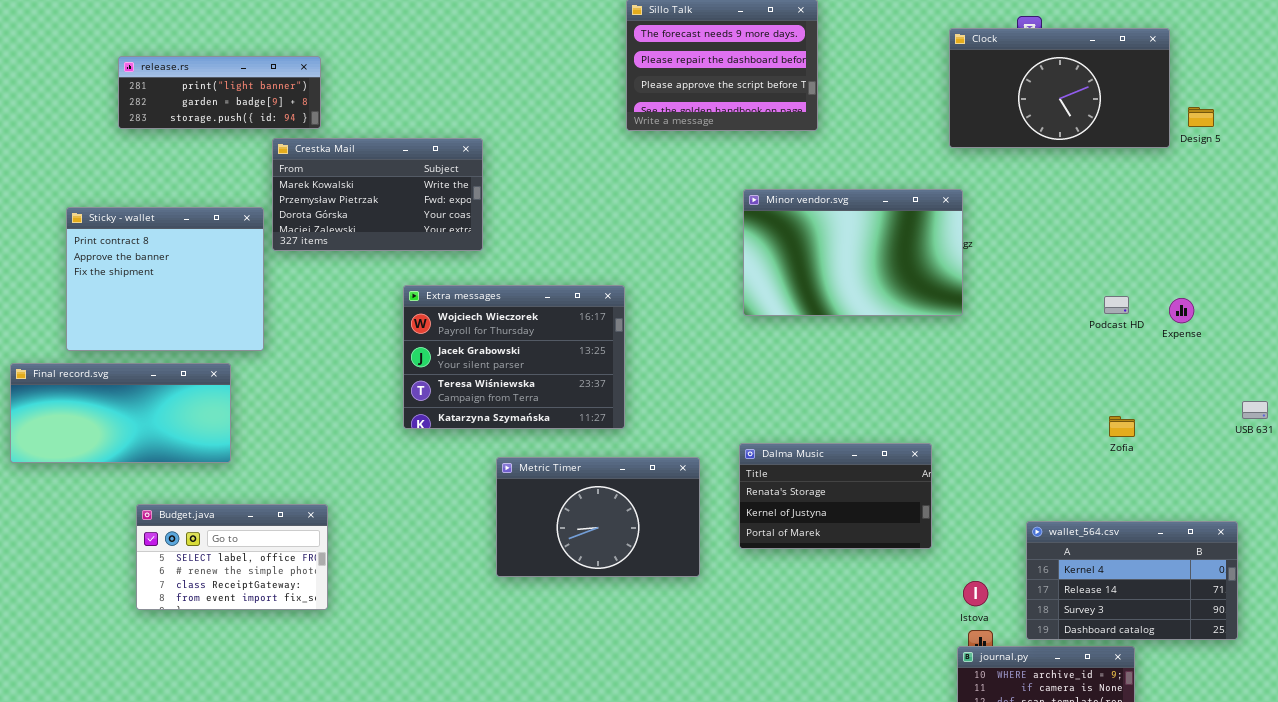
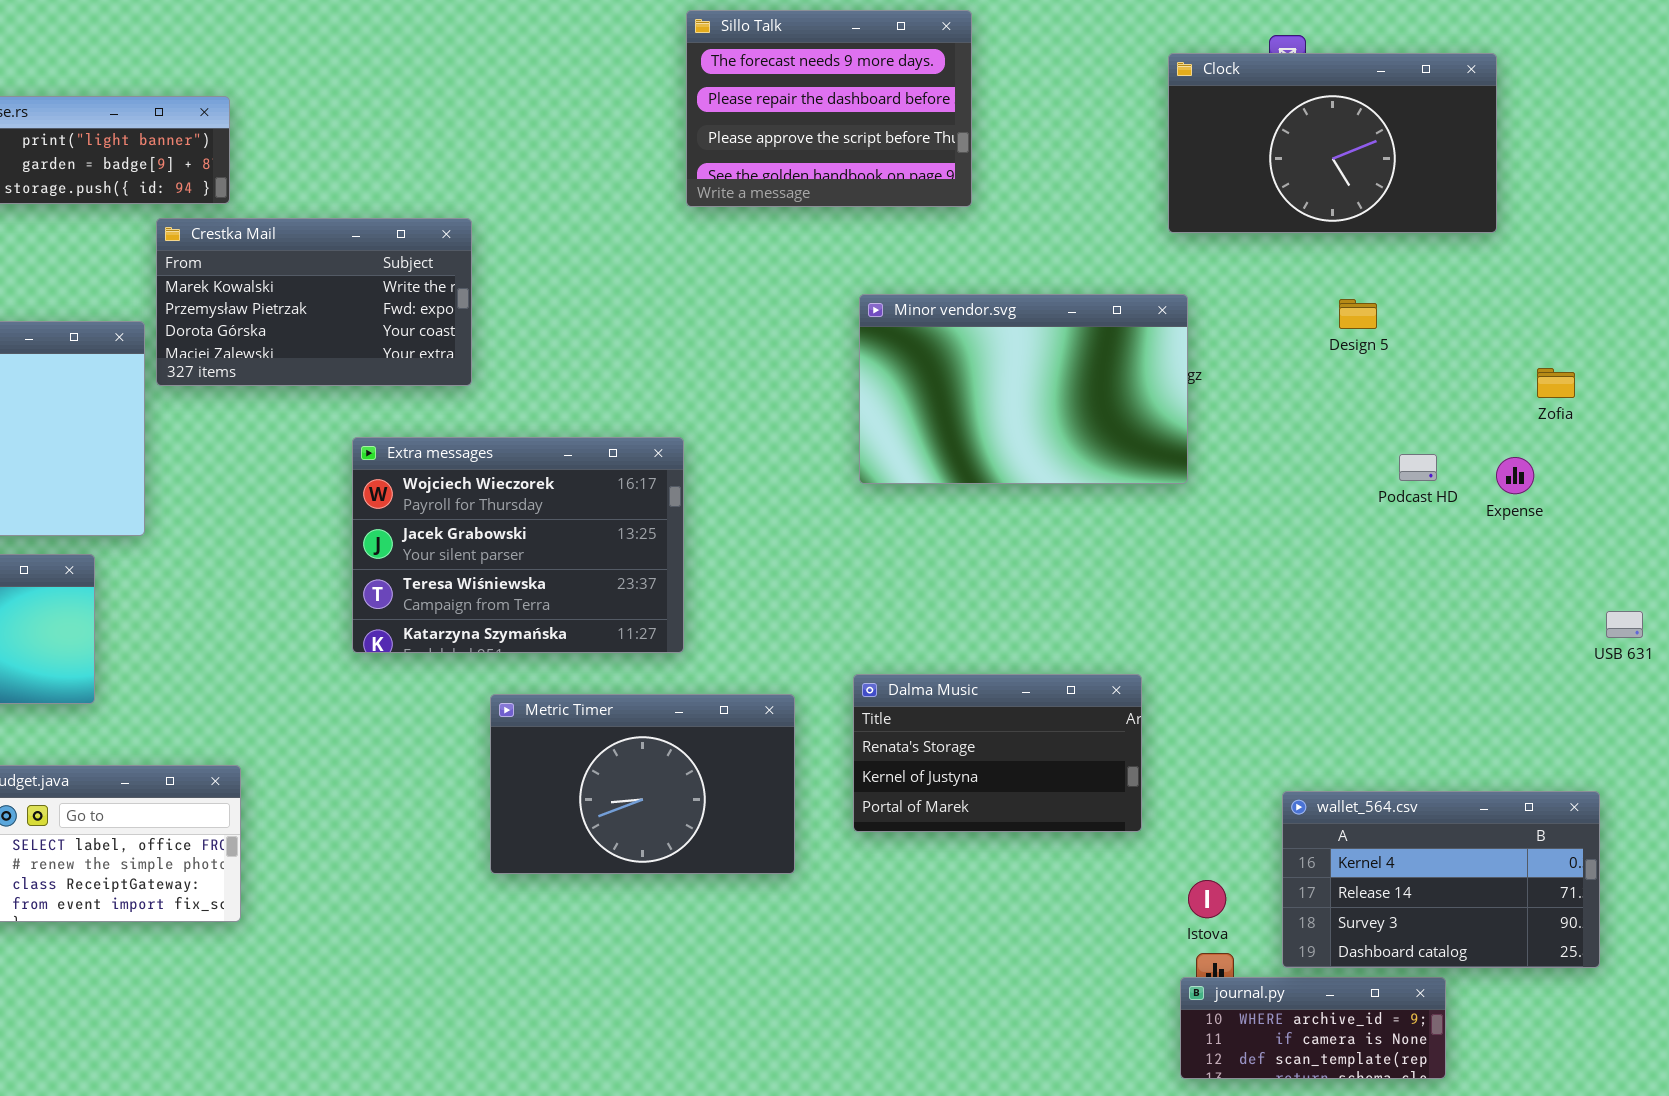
Design 5: [1188,107,1214,127] -> [1339,299,1377,329], moved
Zofia: [1109,416,1135,437] -> [1537,368,1575,398], moved

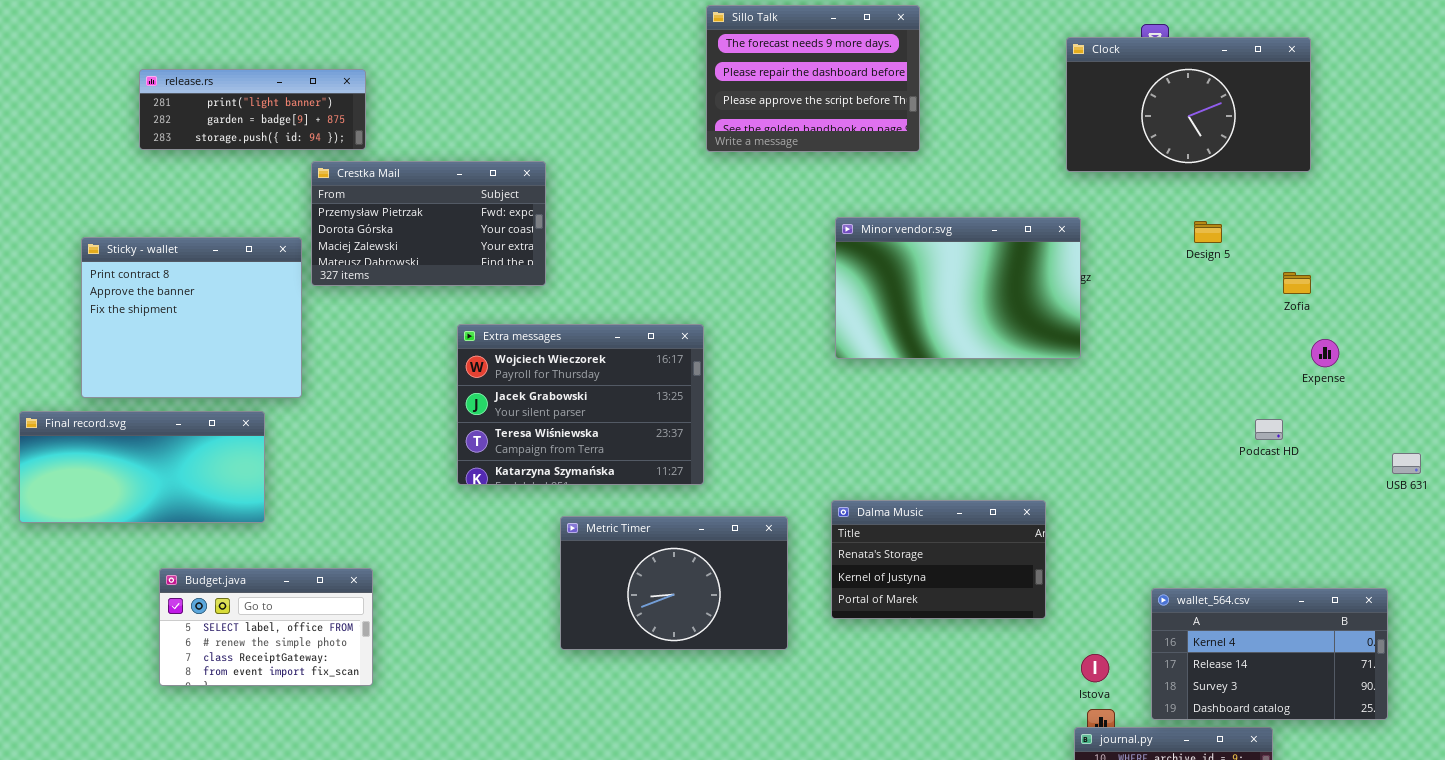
Crestka Mail: [156,218,472,386] -> [311,161,546,286], scrolled down 1 row
Zofia: [1537,368,1575,398] -> [1283,272,1311,294], moved
Podcast HD: [1399,454,1437,481] -> [1255,419,1283,440], moved

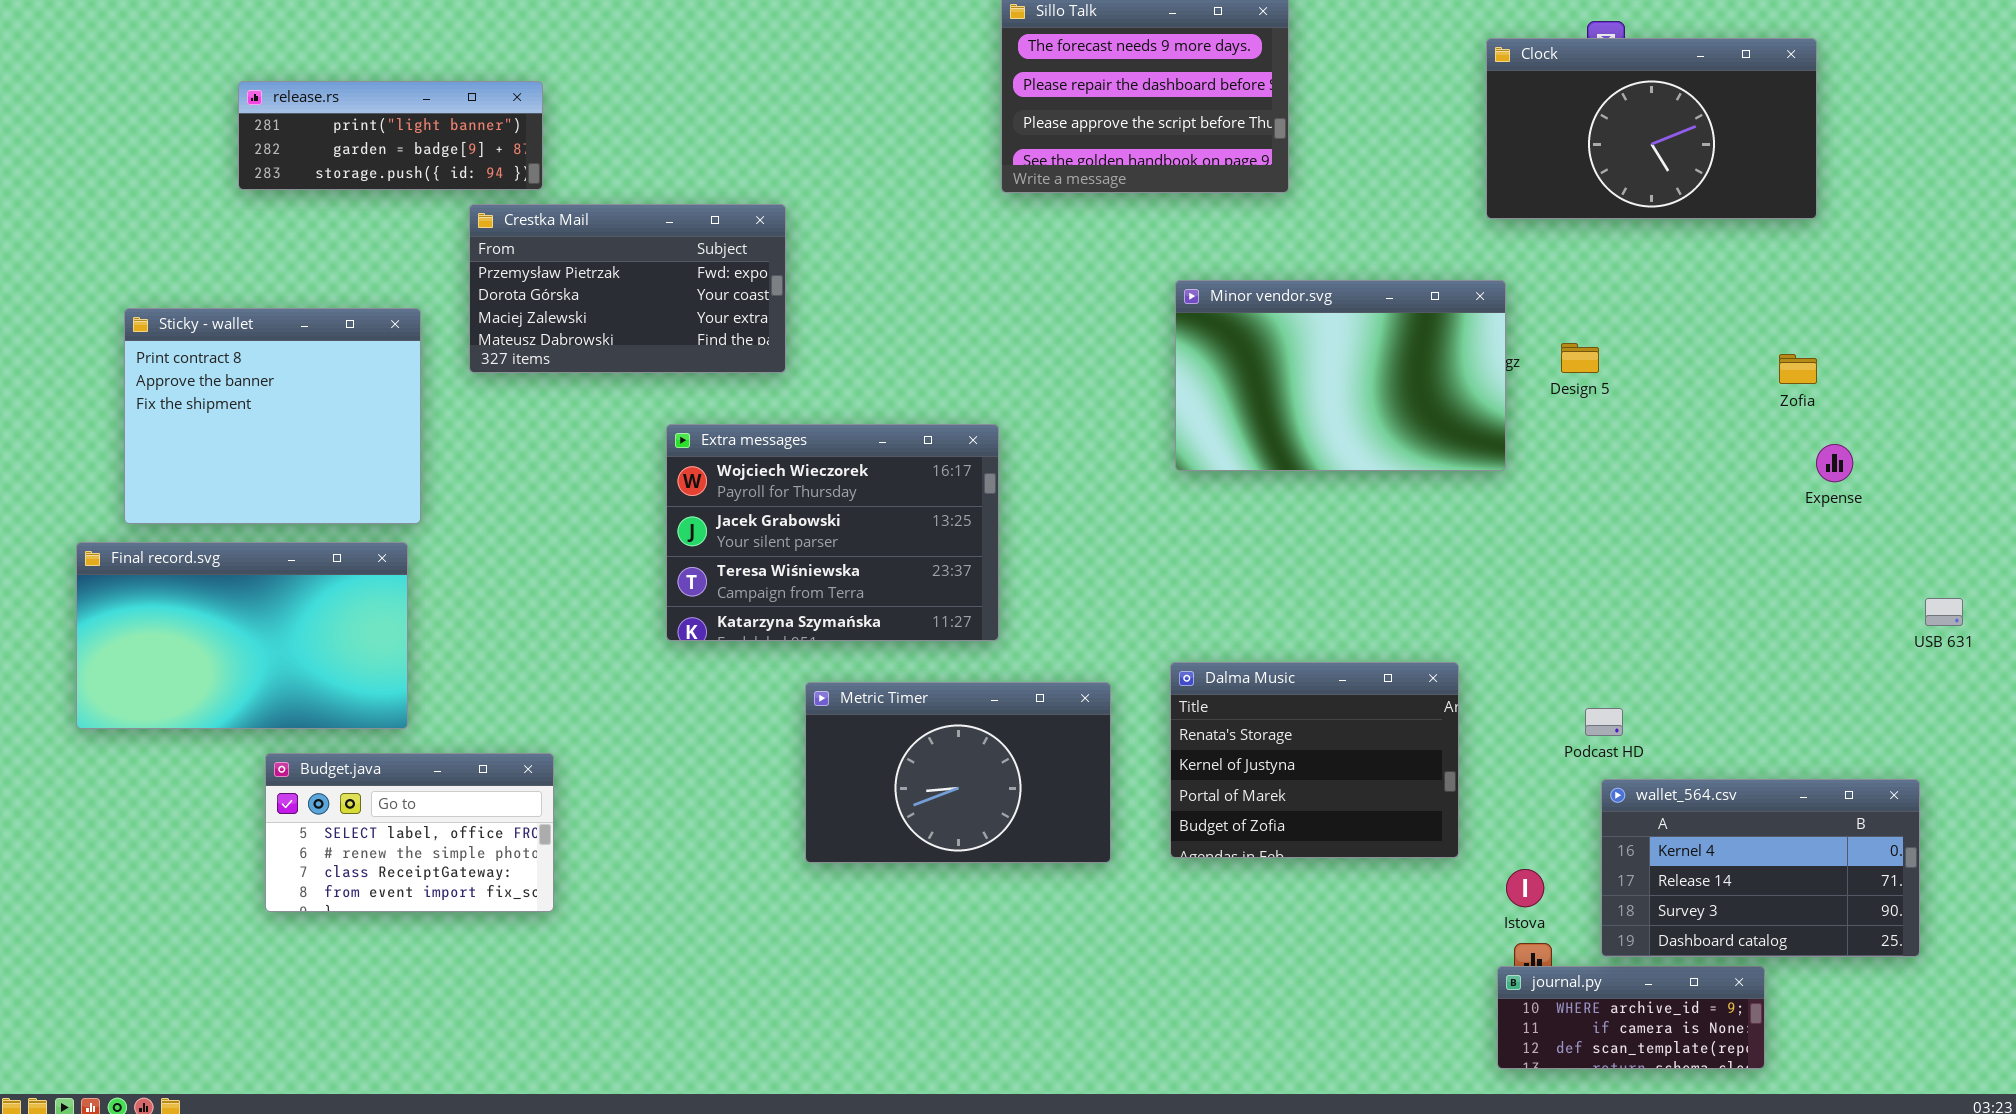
Design 5: [1194,221,1222,243] -> [1561,343,1599,373], moved
Sticky - wallet: [81,237,302,398] -> [124,308,421,524], moved
Final record.svg: [19,411,265,523] -> [76,542,408,729], resized
Podcast HD: [1255,419,1283,440] -> [1585,708,1623,736], moved
Dalma Music: [831,500,1046,619] -> [1170,662,1459,858], resized

